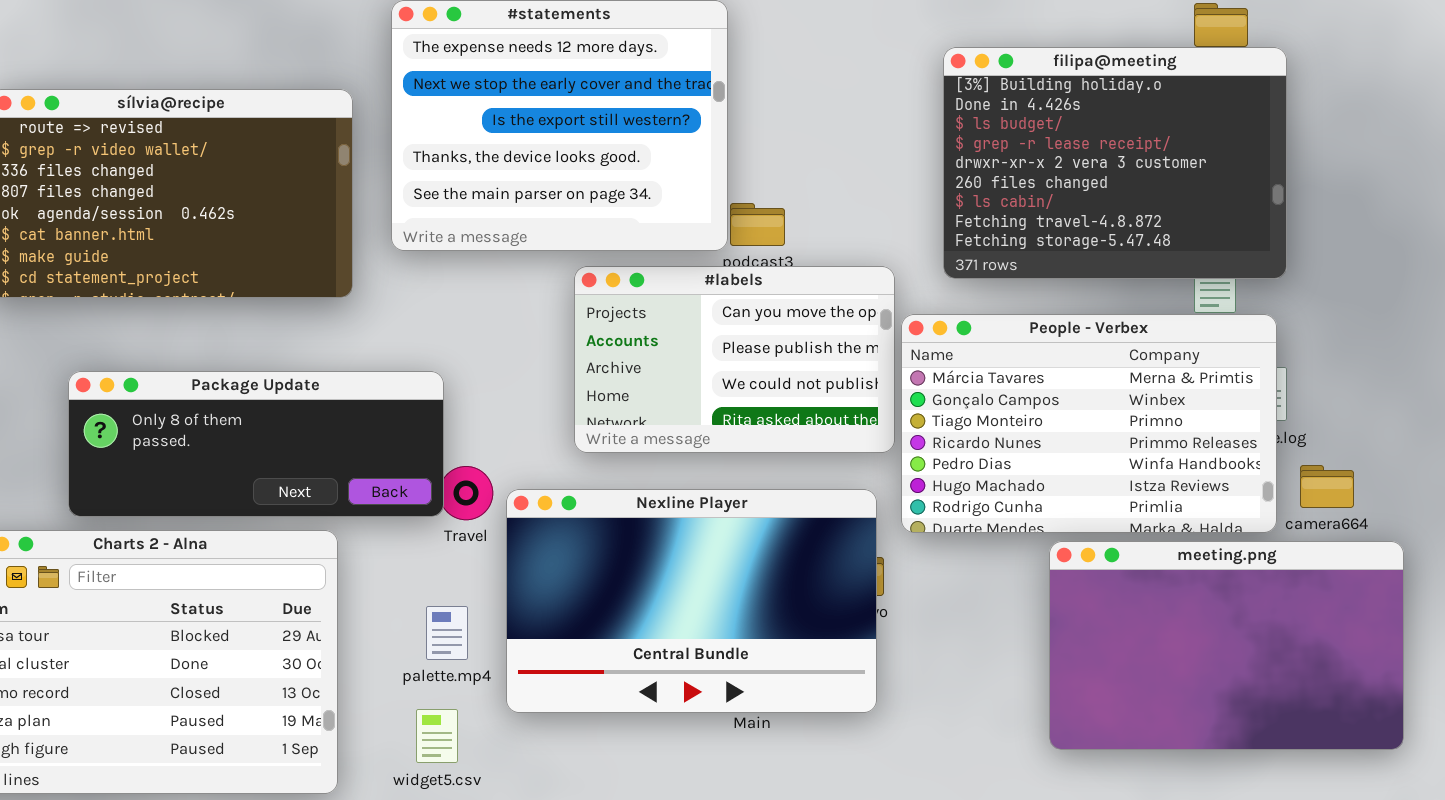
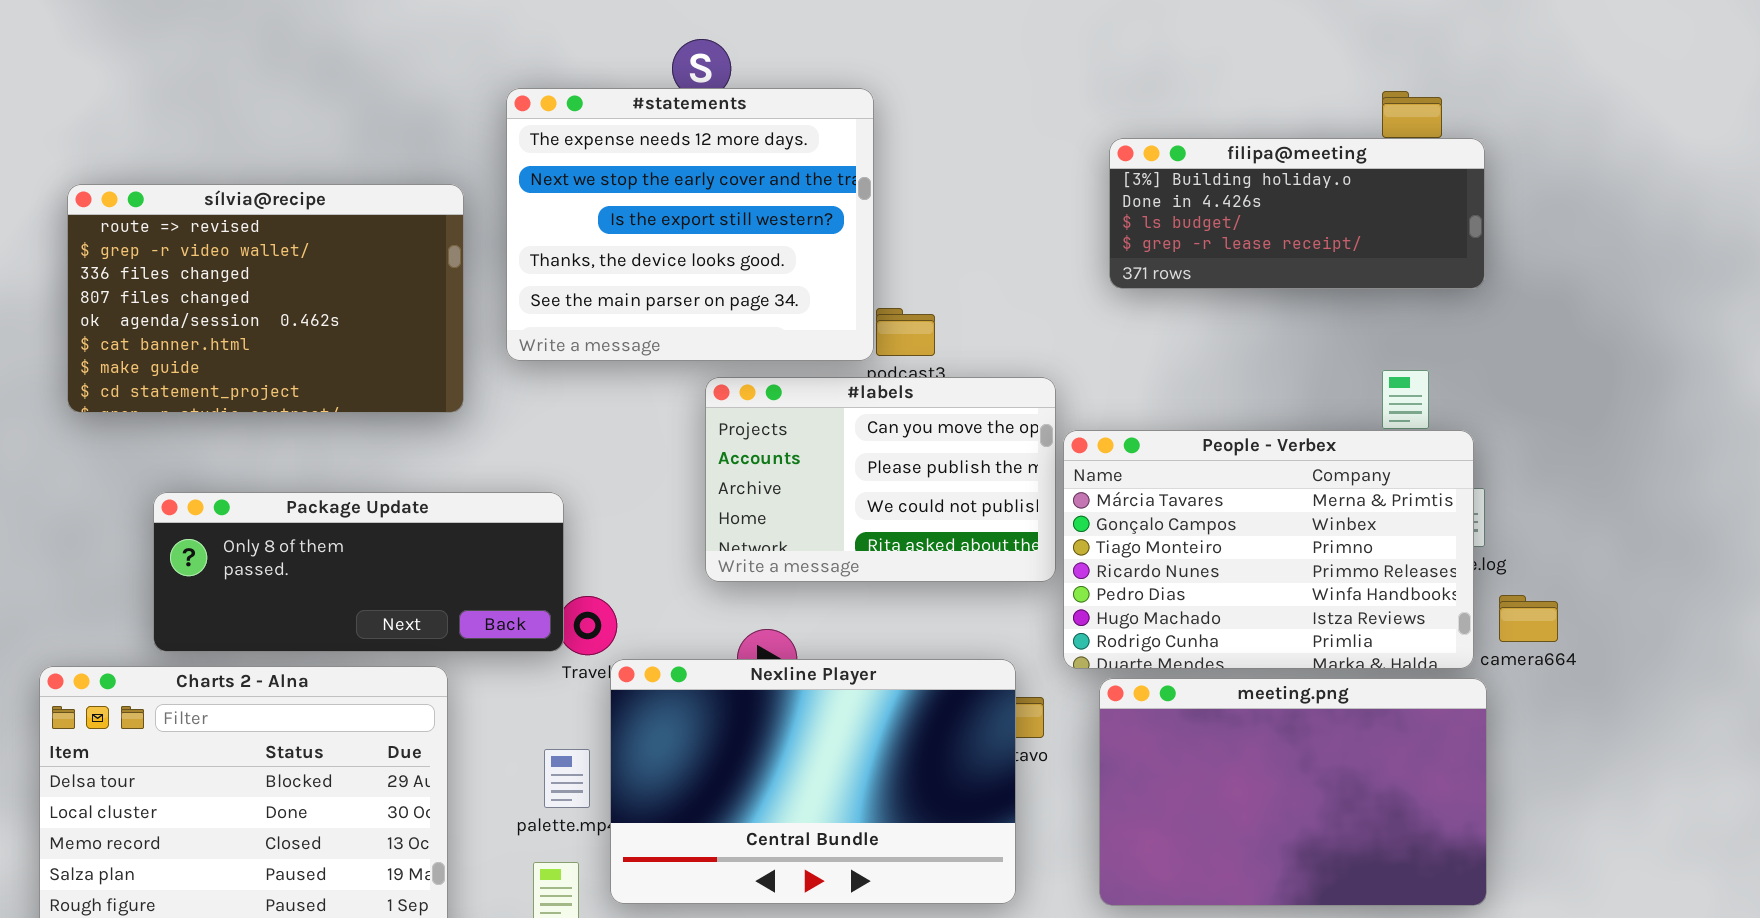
filipa@meeting: [943,47,1287,279] -> [1109,138,1485,289], resized
Nexline Player: [506,489,877,713] -> [610,659,1016,904], moved
meeting.png: [1049,541,1404,750] -> [1099,678,1487,906], moved

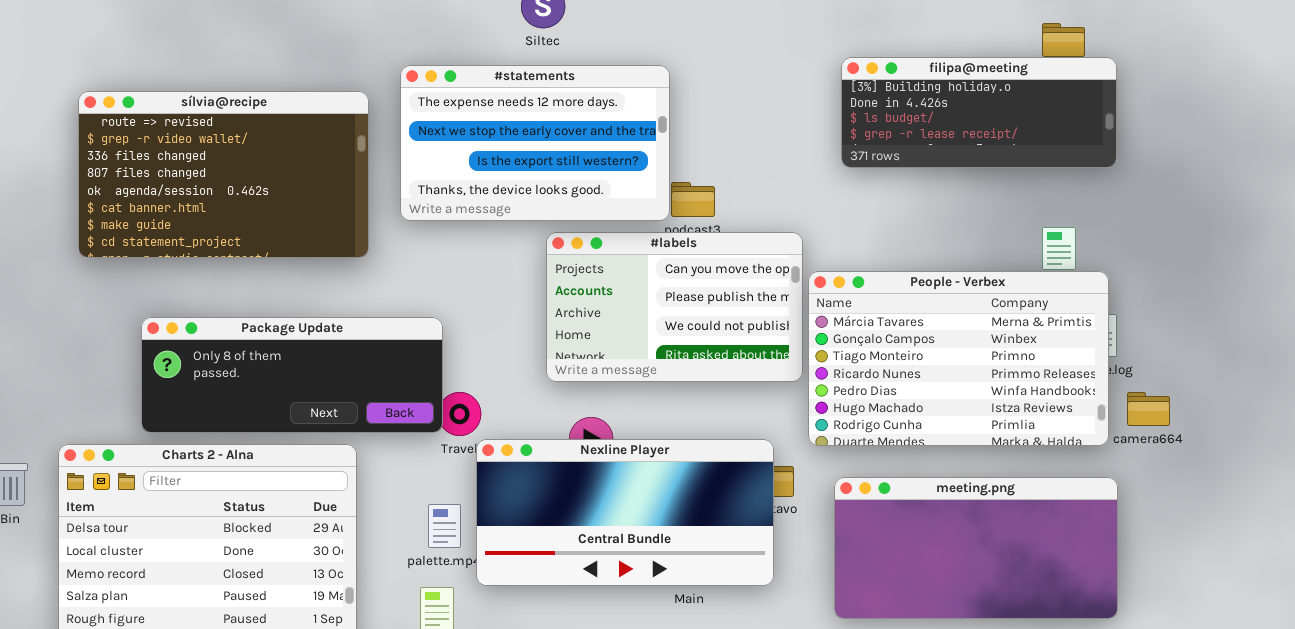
#statements: [506,88,874,361] -> [400,65,670,221], resized
Nexline Player: [610,659,1016,904] -> [476,439,774,586], resized
meeting.png: [1099,678,1487,906] -> [834,477,1118,619], resized

